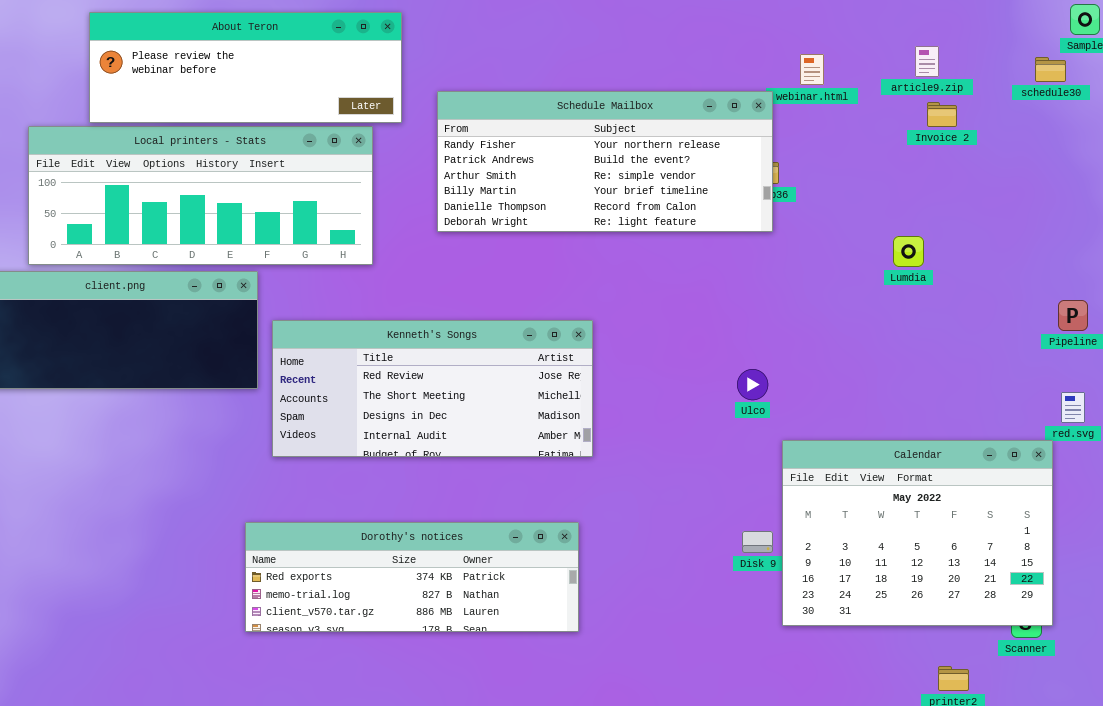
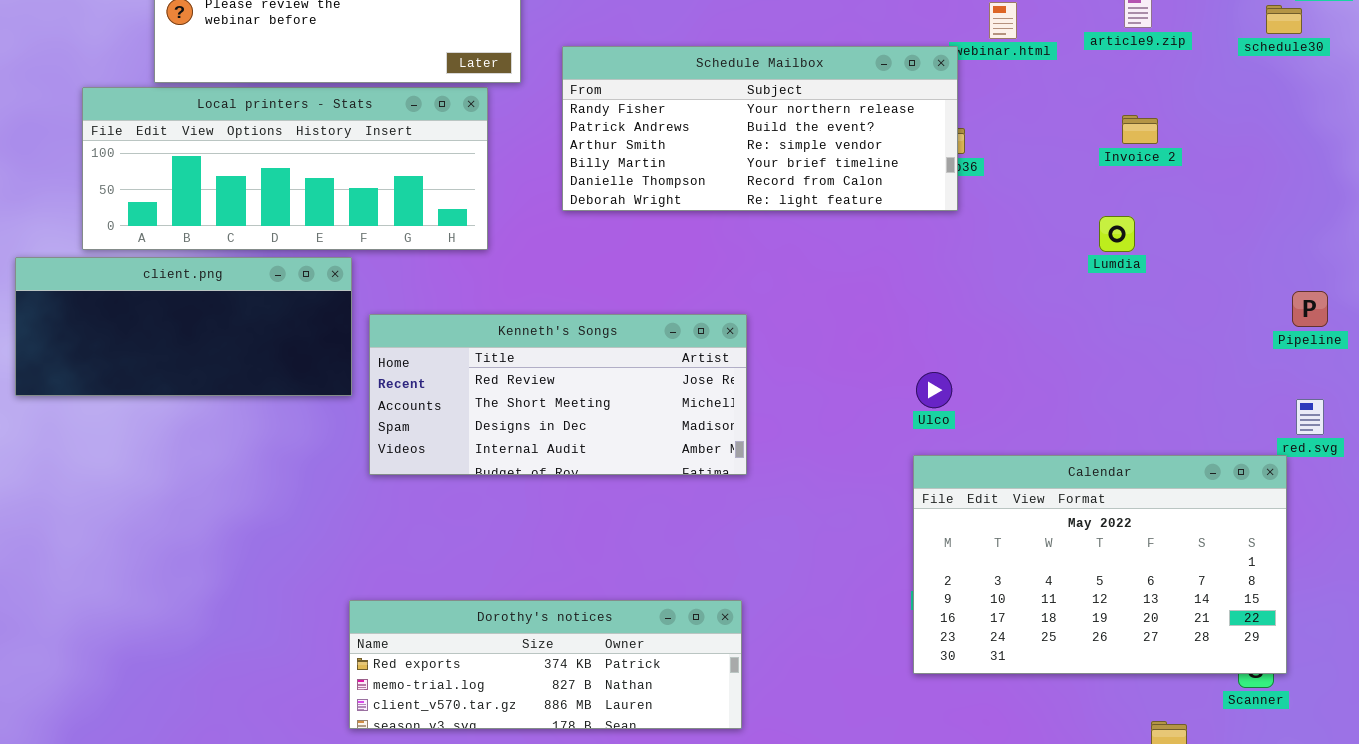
Invoice 2: [927,102,957,127] -> [1122,115,1158,144], moved
Calendar: [782,440,1053,626] -> [913,455,1287,674], resized
Dorothy's notices: [245,522,579,632] -> [349,600,742,729], moved

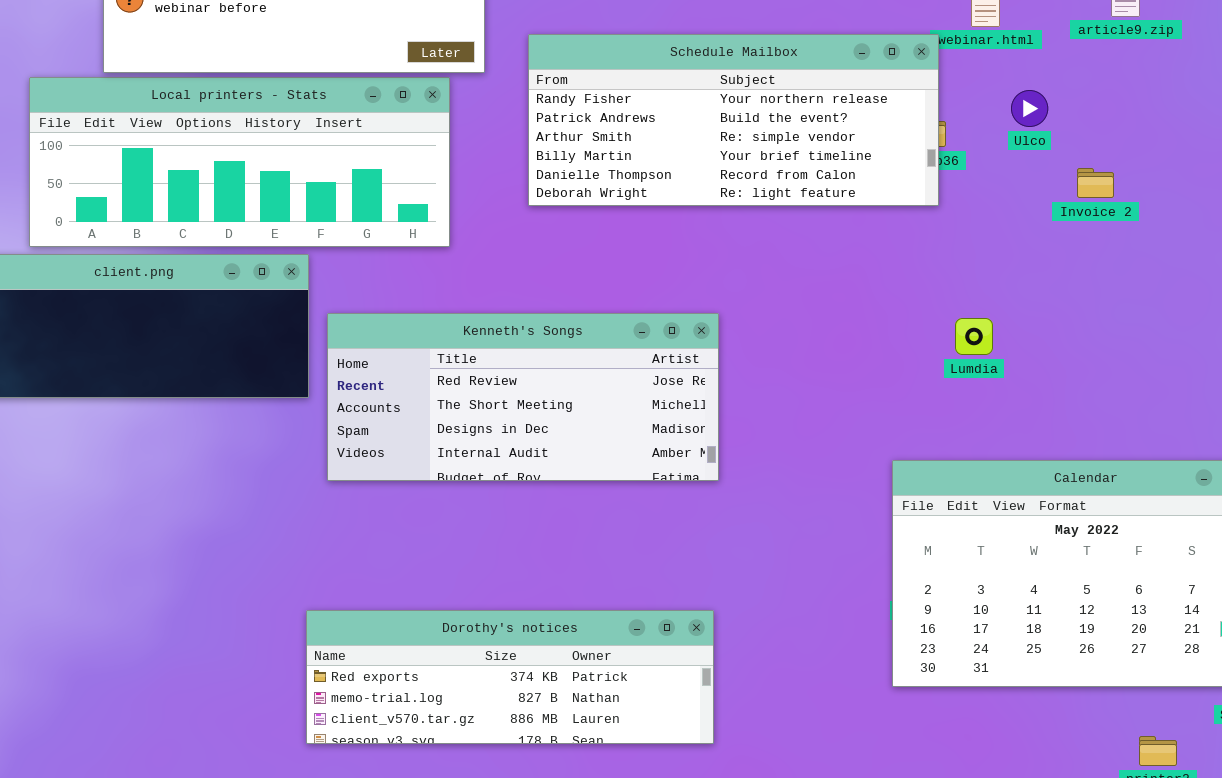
Invoice 2: [1122,115,1158,144] -> [1077,168,1114,198], moved
Lumdia: [1099,216,1135,252] -> [955,318,993,355], moved
Ulco: [916,372,952,408] -> [1011,90,1048,127], moved

